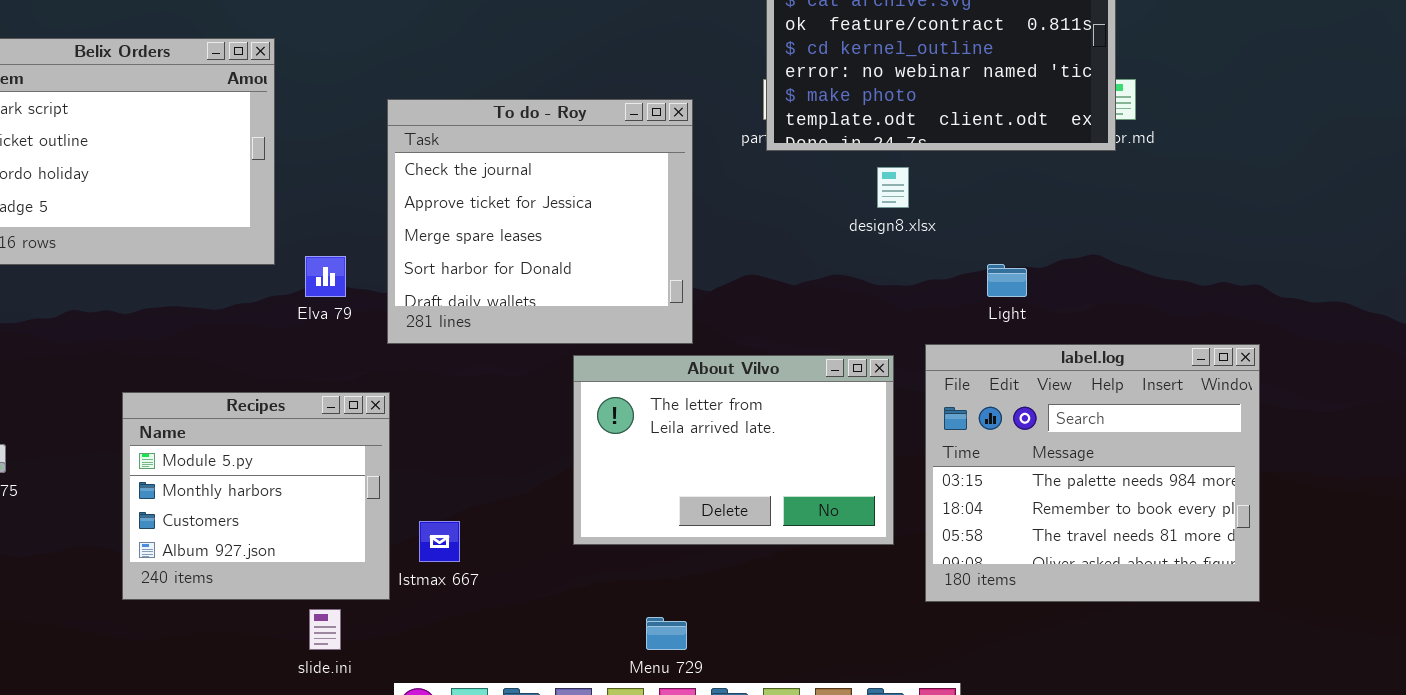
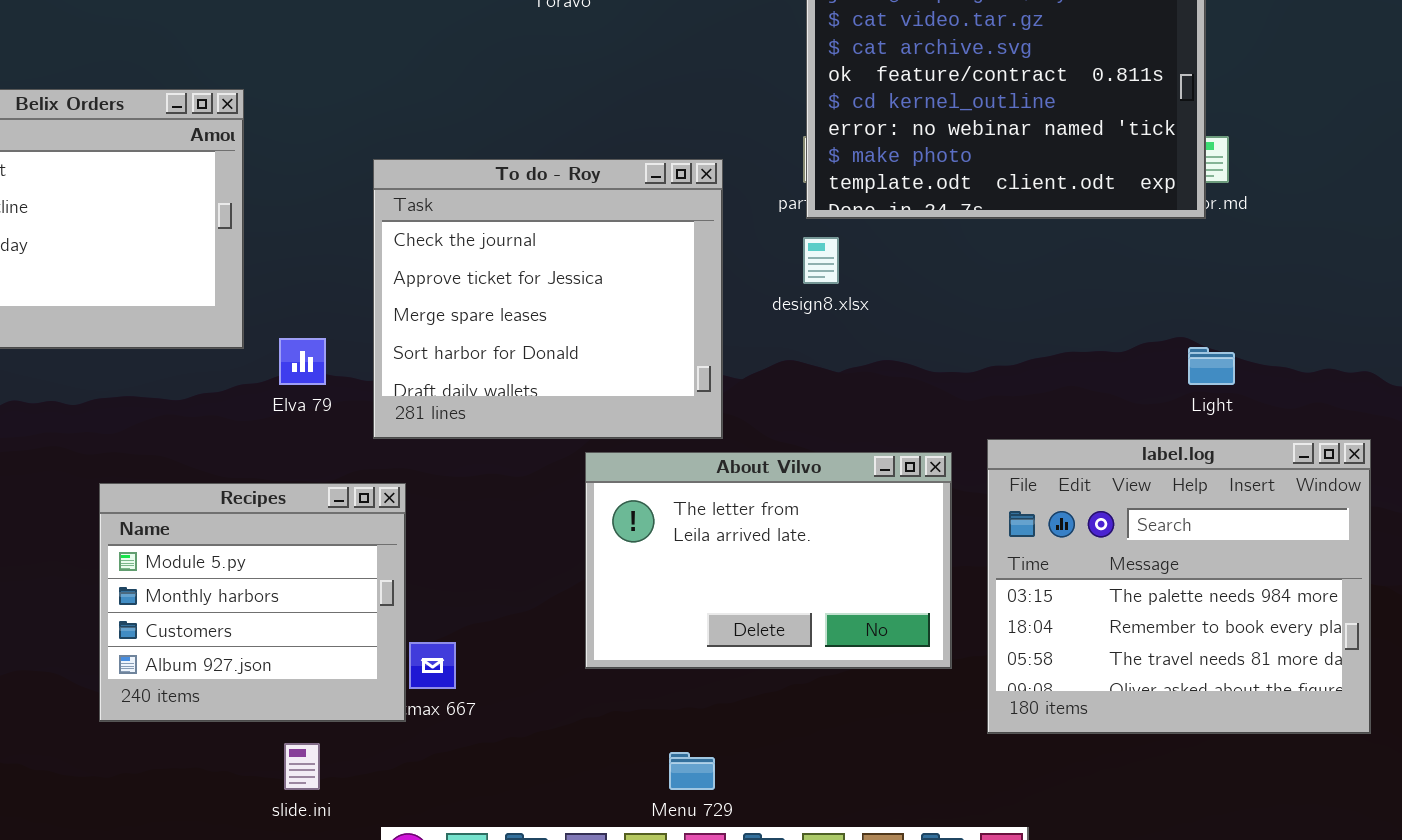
design8.xlsx: [877,167,909,208] -> [803,237,839,284], moved
Light: [987,264,1027,297] -> [1188,347,1235,385], moved
Recipes: [122,392,390,600] -> [99,483,406,722], moved

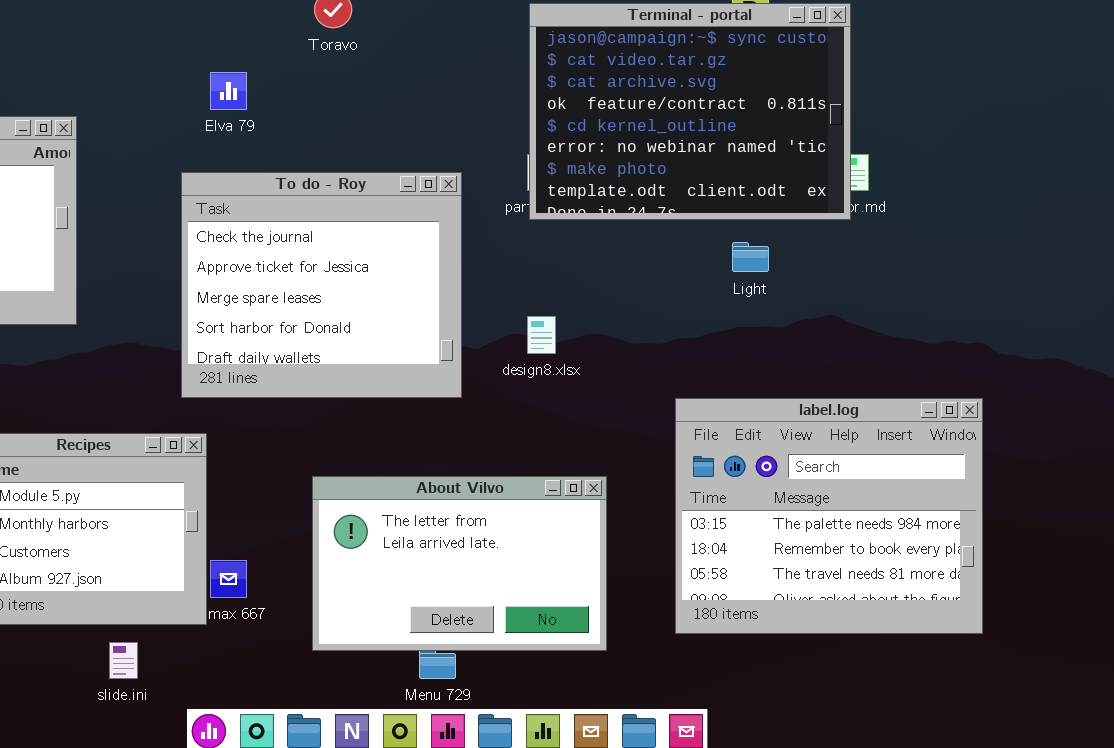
design8.xlsx: [803,237,839,284] -> [527,316,556,354], moved
Elva 79: [279,338,326,385] -> [210,72,247,110], moved
Light: [1188,347,1235,385] -> [732,242,769,272], moved
About Vilvo: [585,452,952,669] -> [312,476,607,651], moved

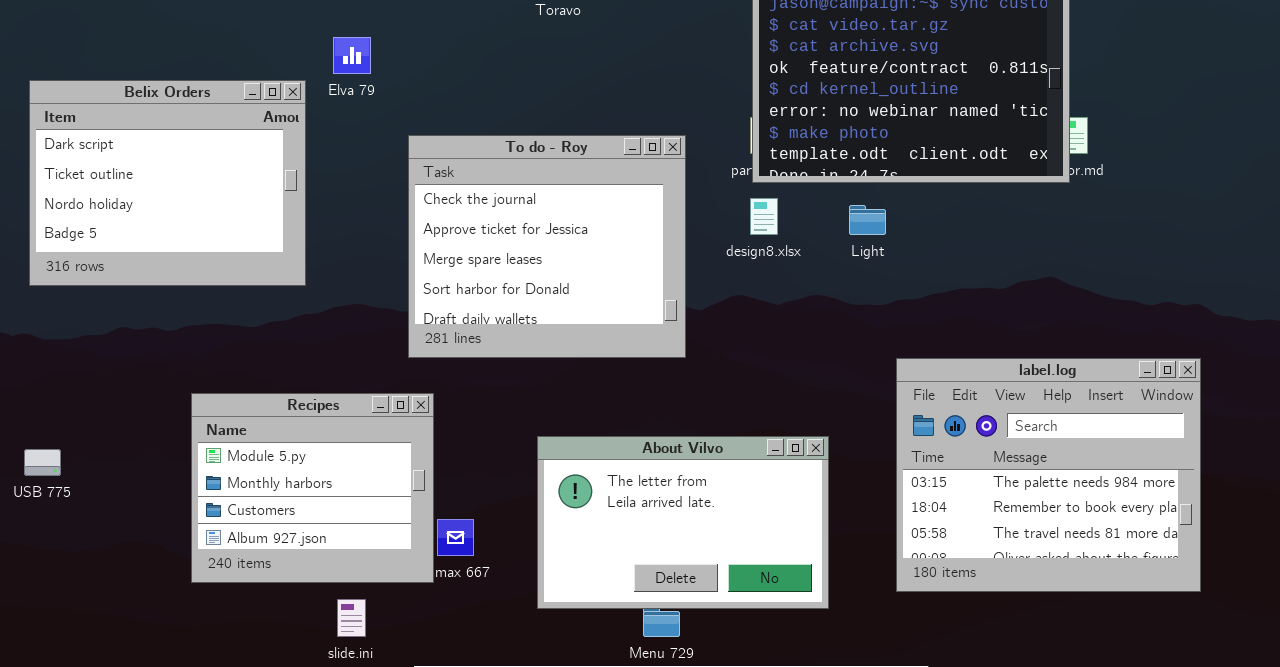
Elva 79: [210,72,247,110] -> [333,37,371,74], moved
Light: [732,242,769,272] -> [849,205,886,235], moved
design8.xlsx: [527,316,556,354] -> [750,198,778,235], moved

